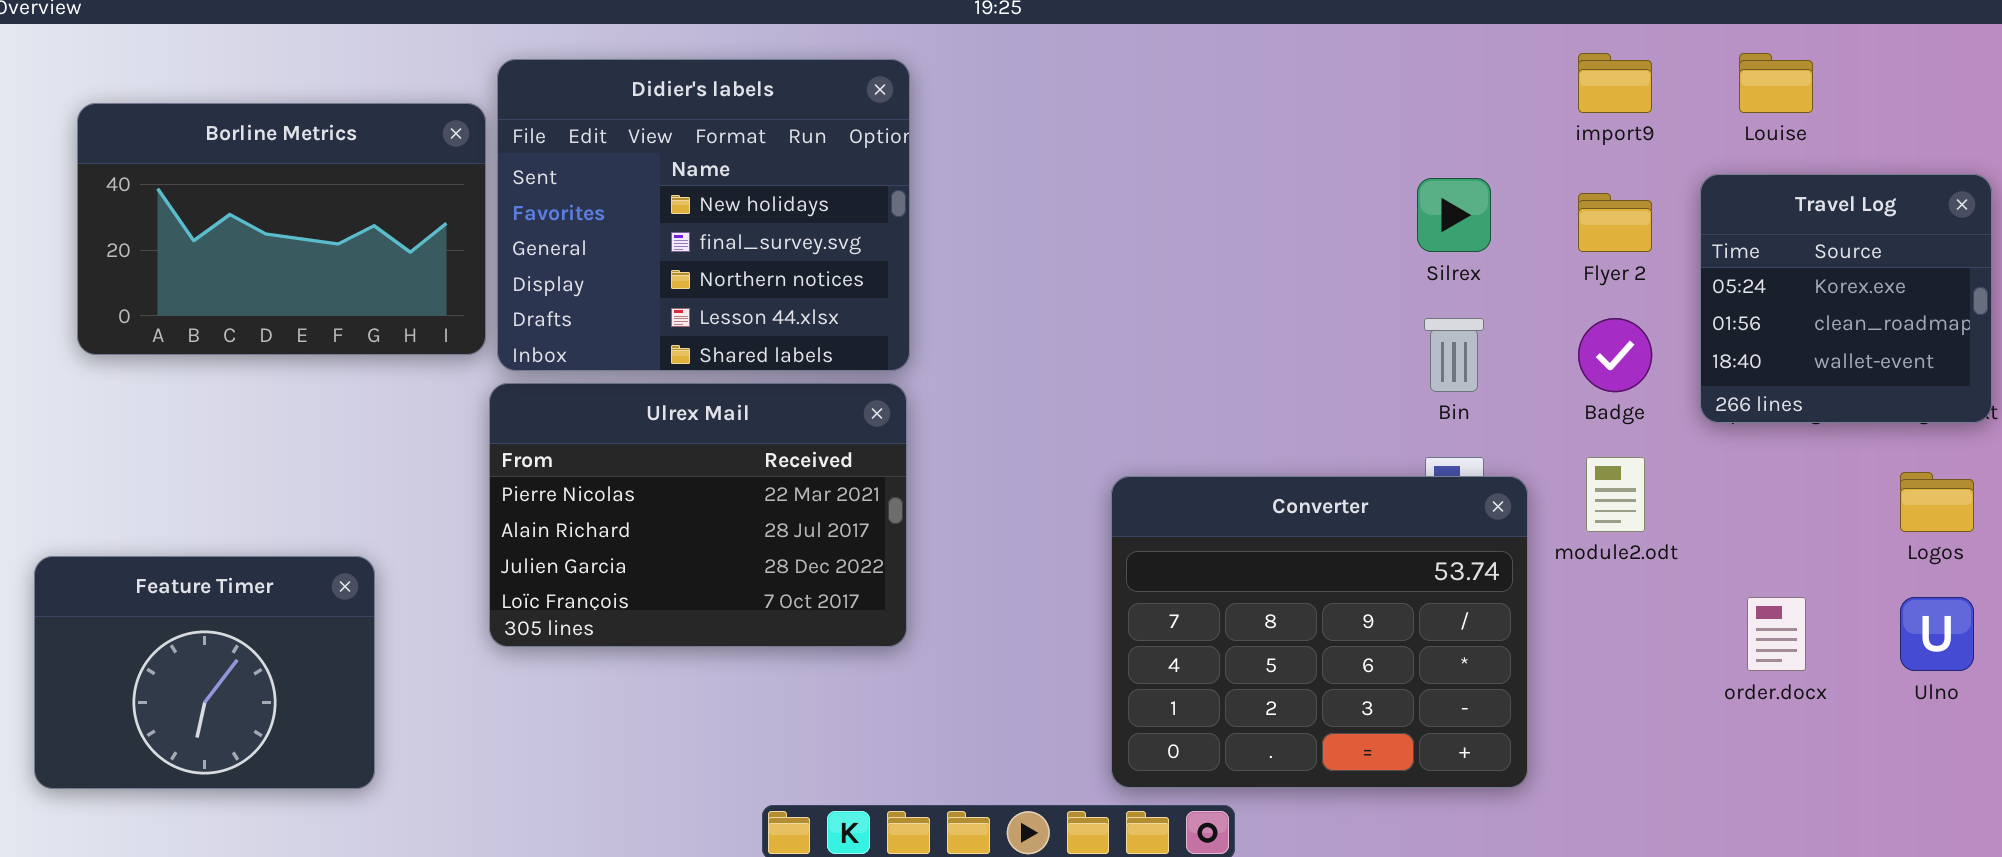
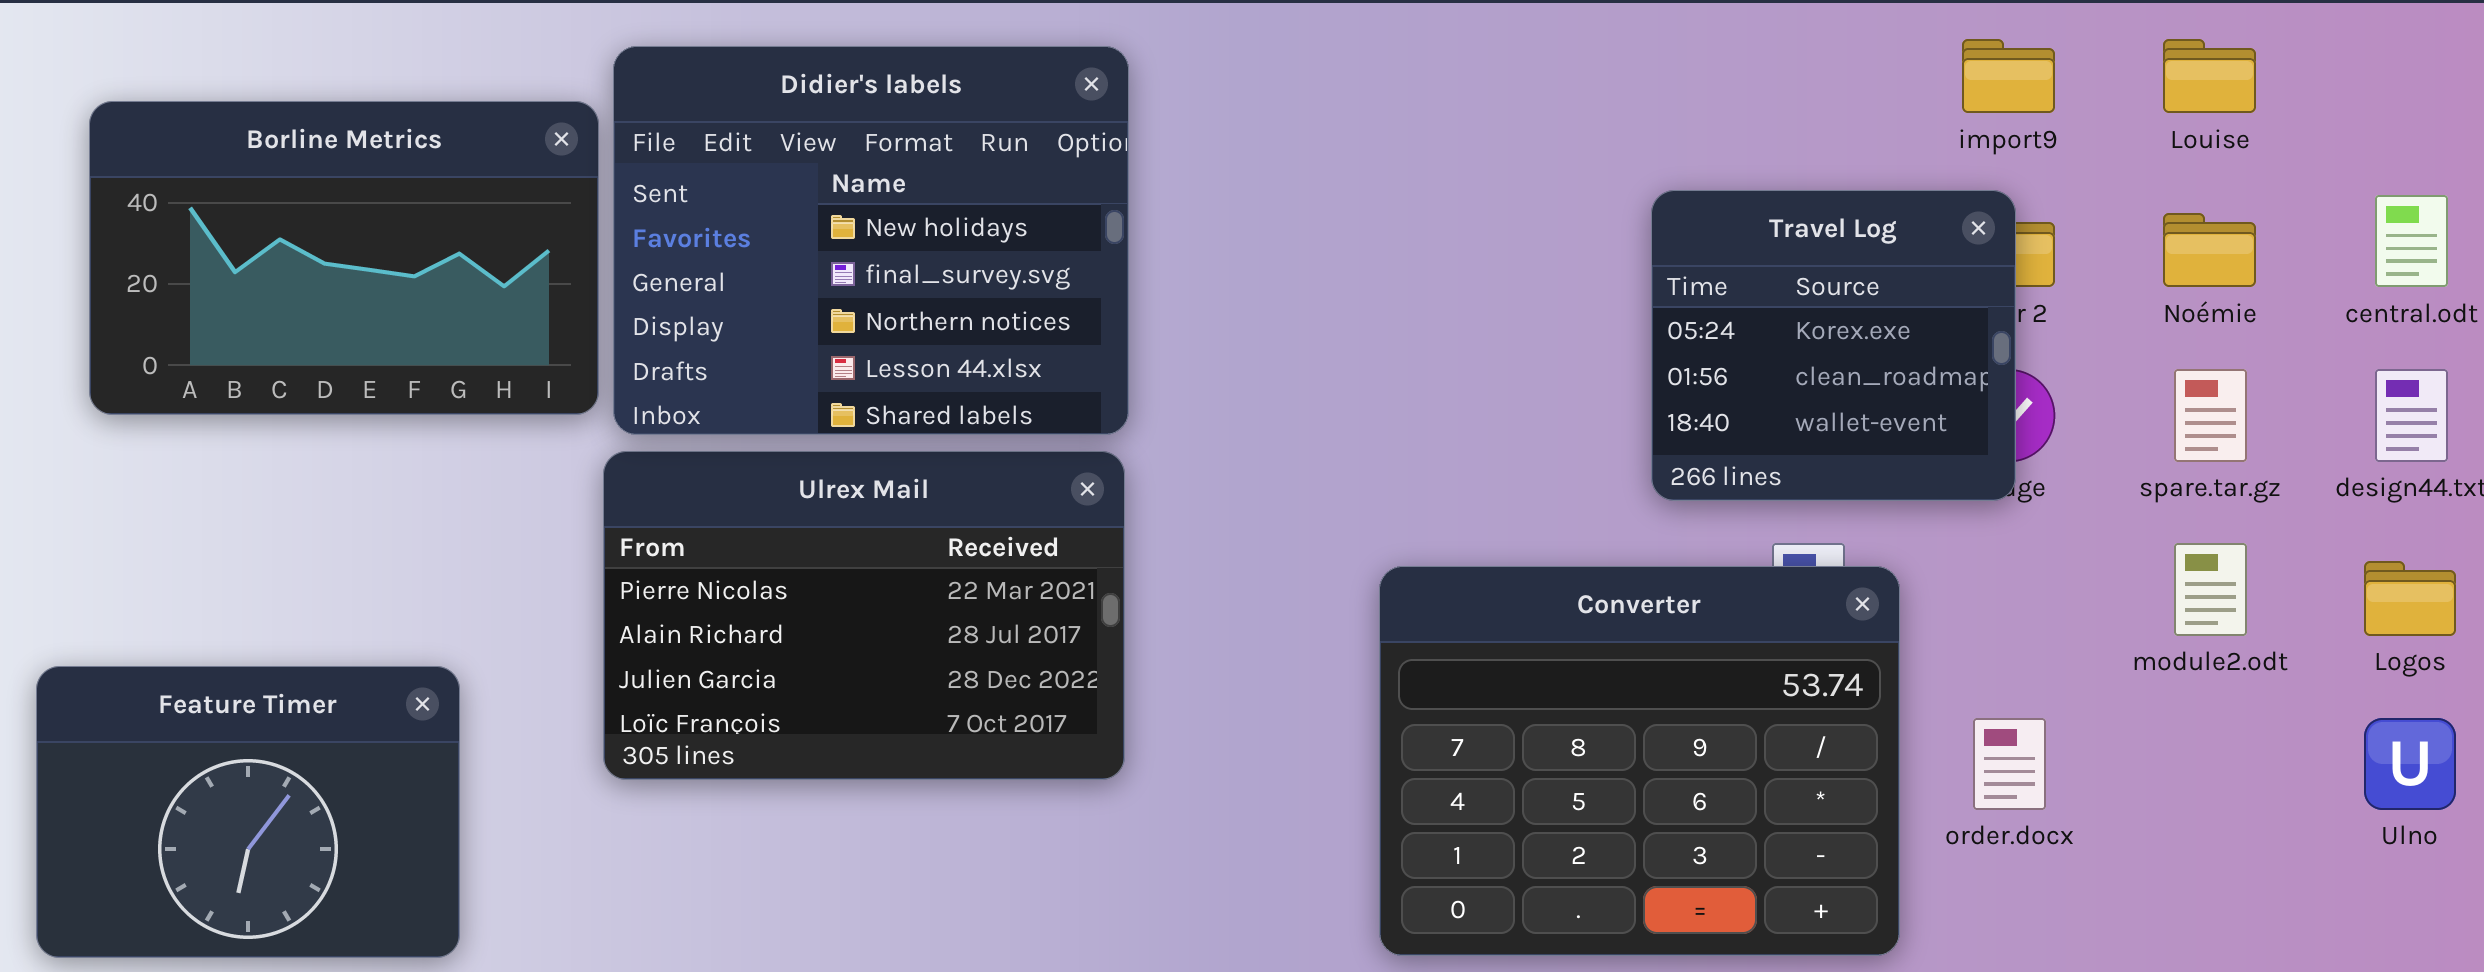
Travel Log: [1700,174,1992,423] -> [1651,190,2016,501], moved
module2.odt: [1586,457,1645,532] -> [2174,543,2247,636], moved
order.docx: [1747,597,1806,671] -> [1973,718,2046,810], moved

